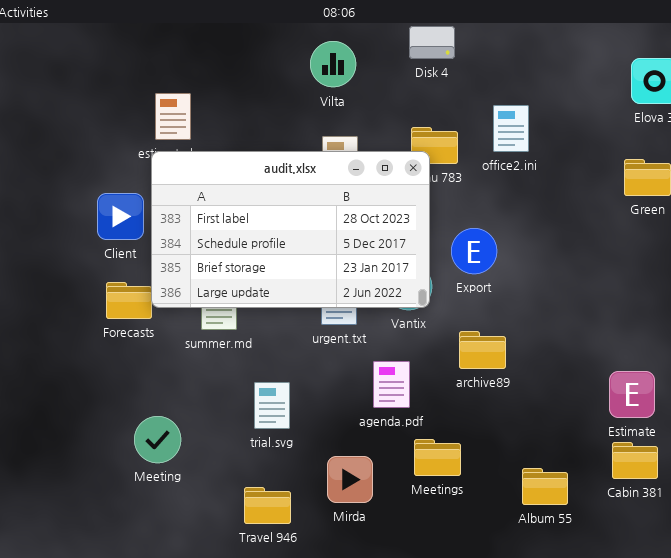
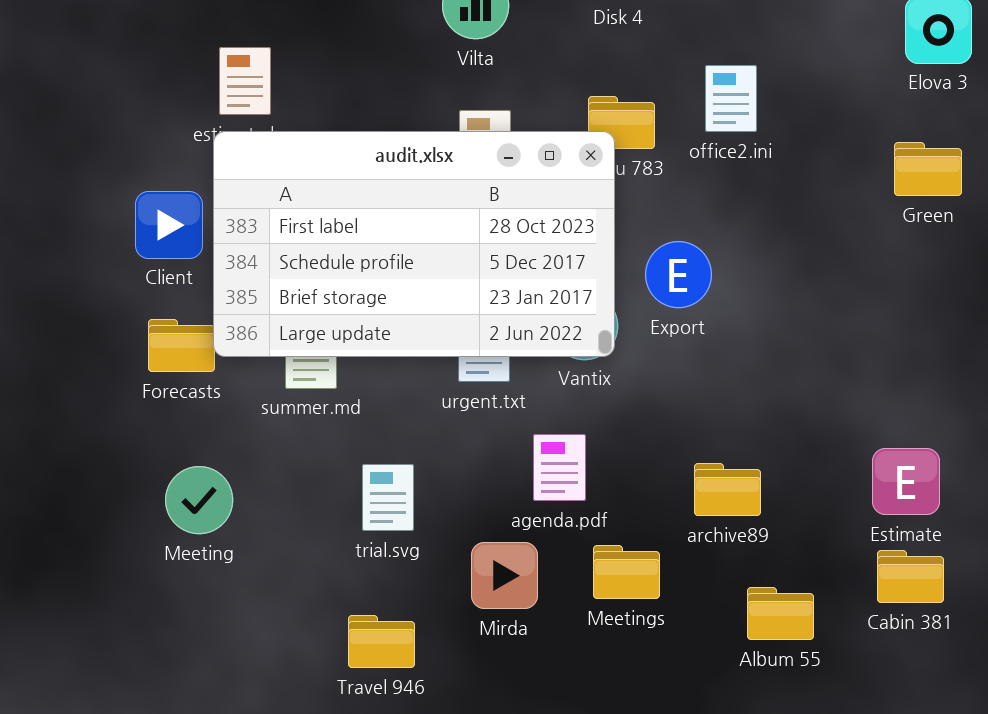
archive89: [459,331,506,369] -> [694,463,761,516], moved
Meeting: [134,416,181,463] -> [165,466,233,534], moved
Mirda: [327,456,373,503] -> [471,542,538,609], moved

